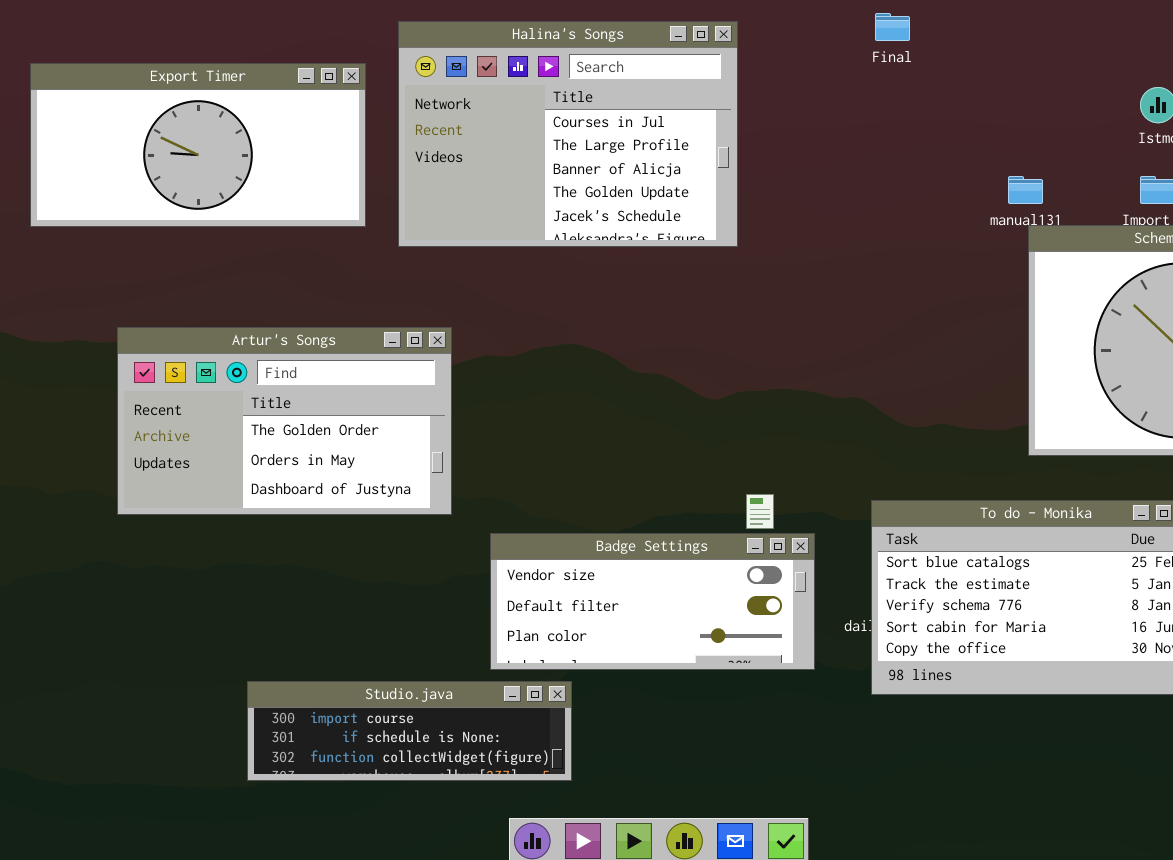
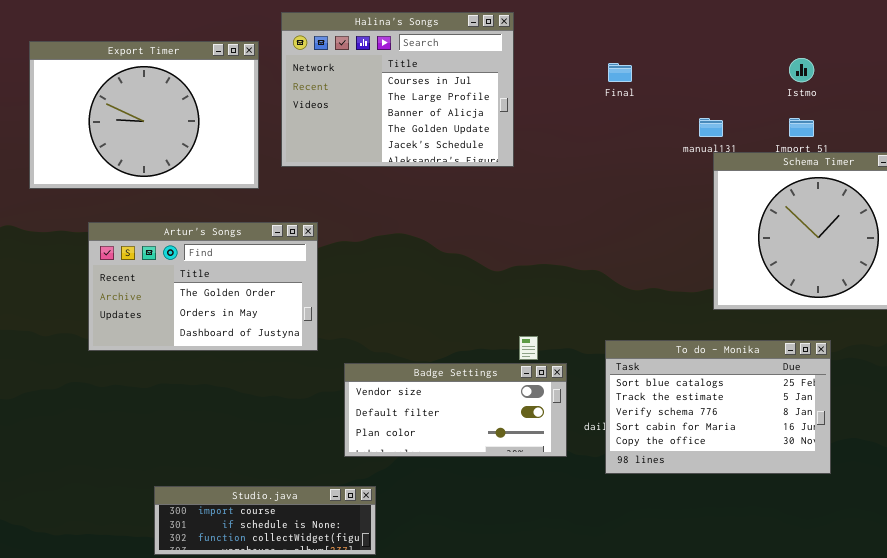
Final: [875,13,910,41] -> [608,63,632,82], moved
Export Timer: [30,63,366,227] -> [29,41,259,189], resized
Studio.java: [247,681,572,781] -> [154,486,376,555], moved

